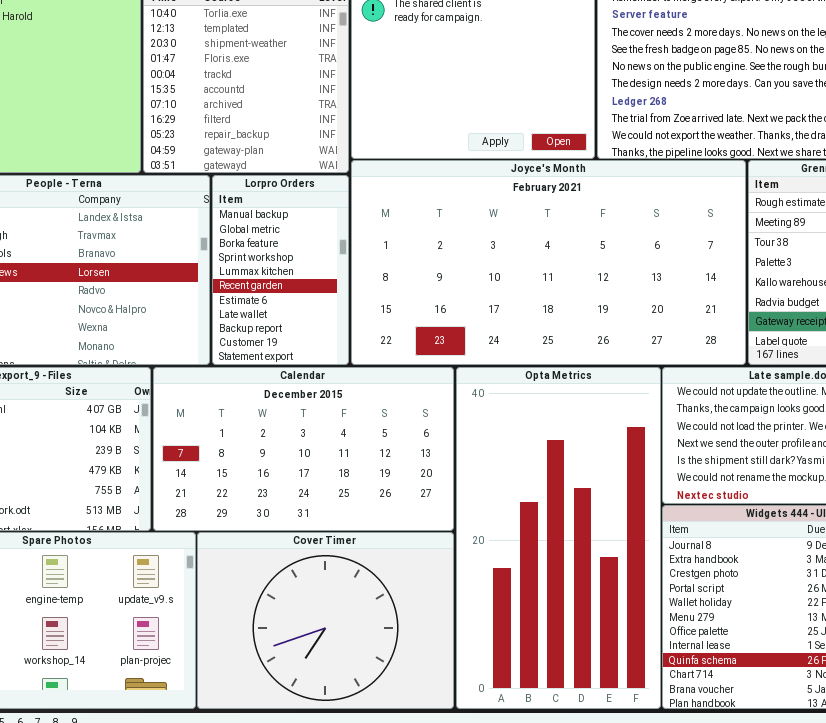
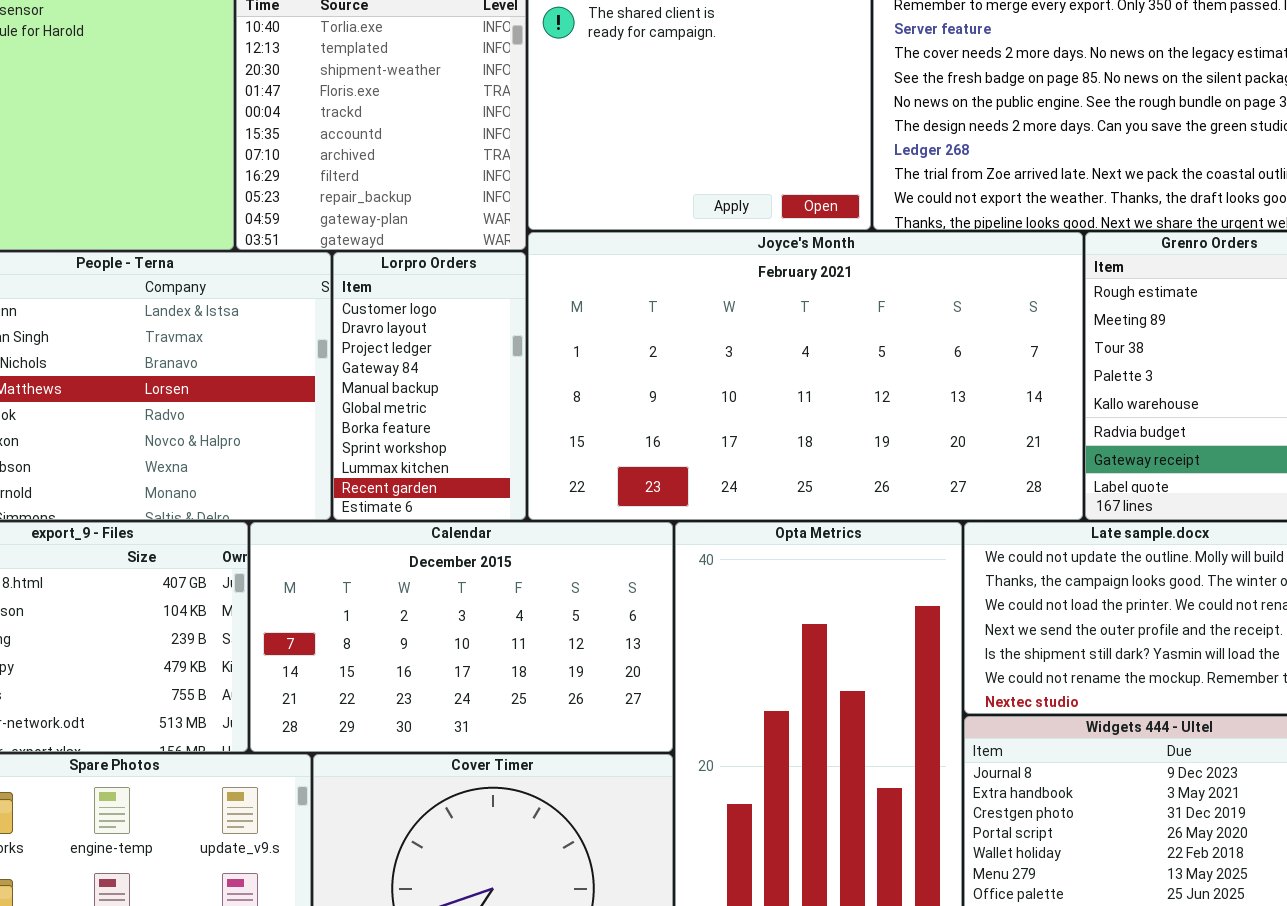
Lorpro Orders: [212,175,349,365] -> [333,252,526,520], scrolled up 4 rows

